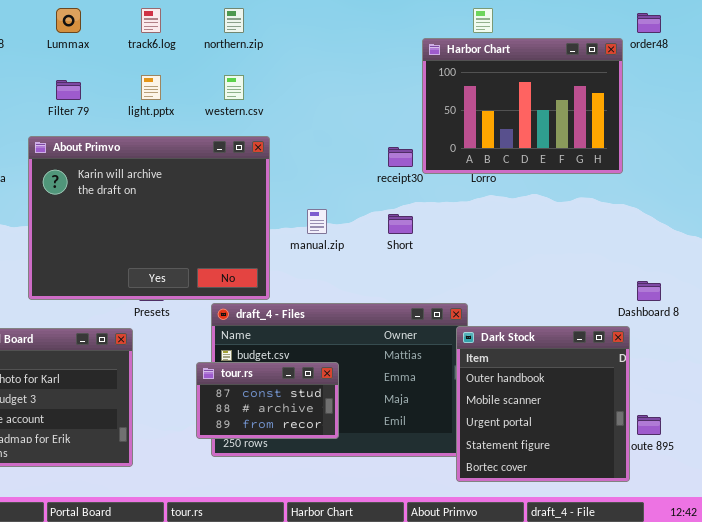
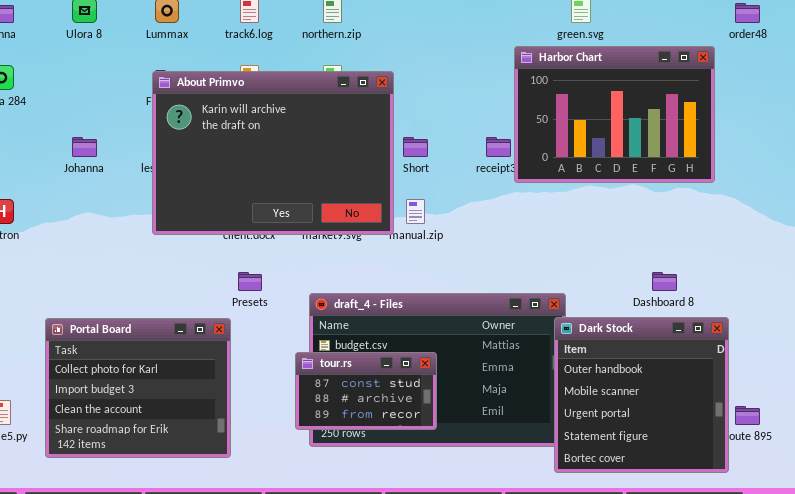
Harbor Chart: [422,38,623,174] -> [514,46,715,183], moved
About Primvo: [28,136,270,300] -> [152,71,394,235], moved
Short: [388,214,413,234] -> [403,137,428,157], moved
Dashboard 8: [637,281,661,301] -> [652,272,677,291], moved

